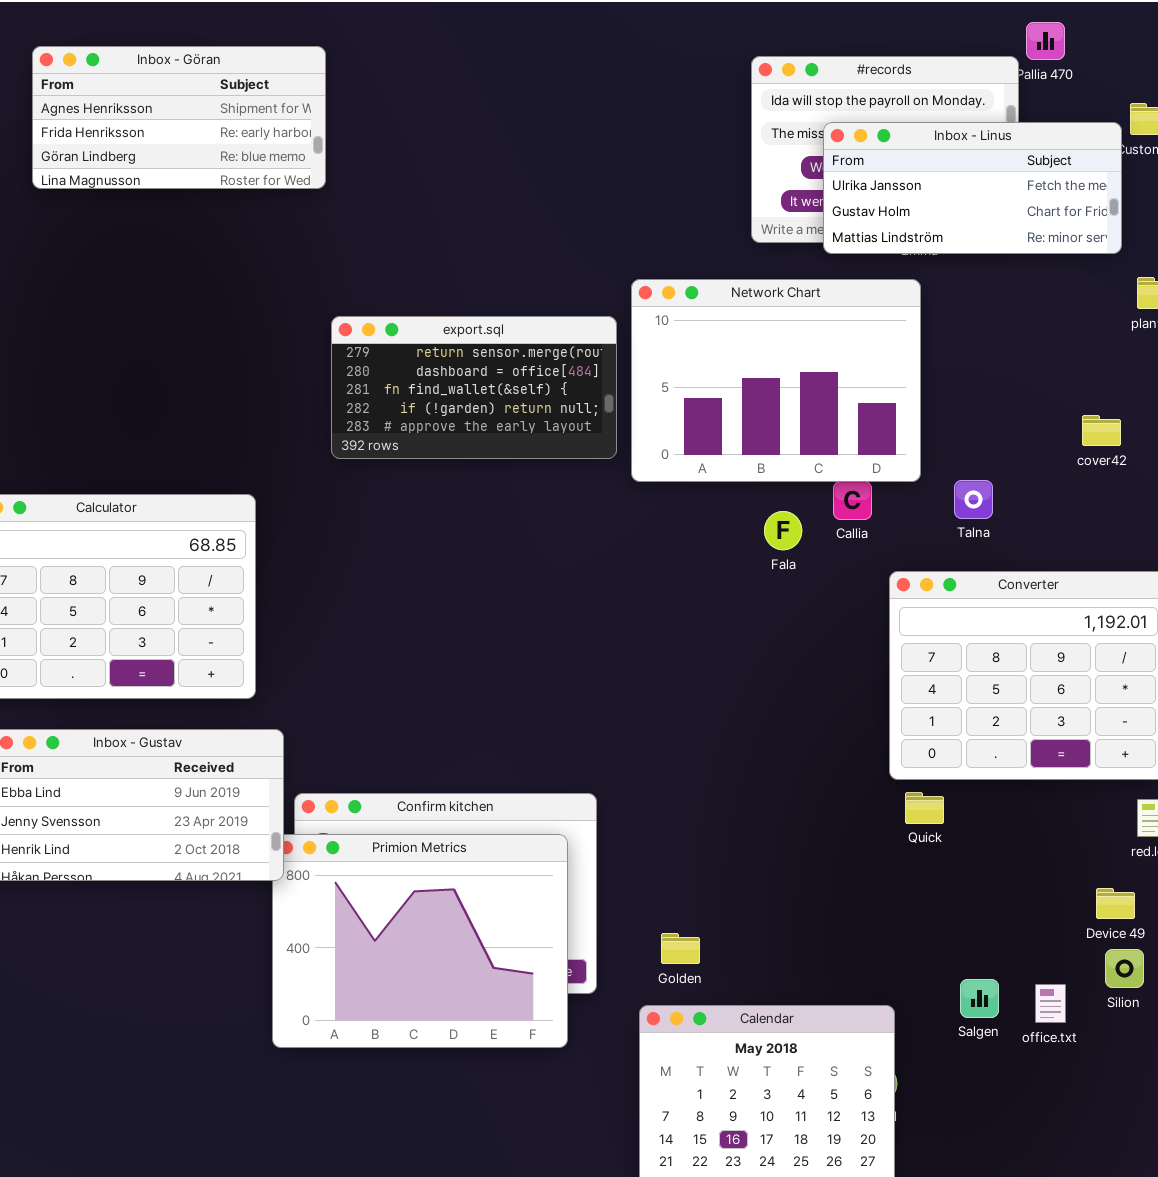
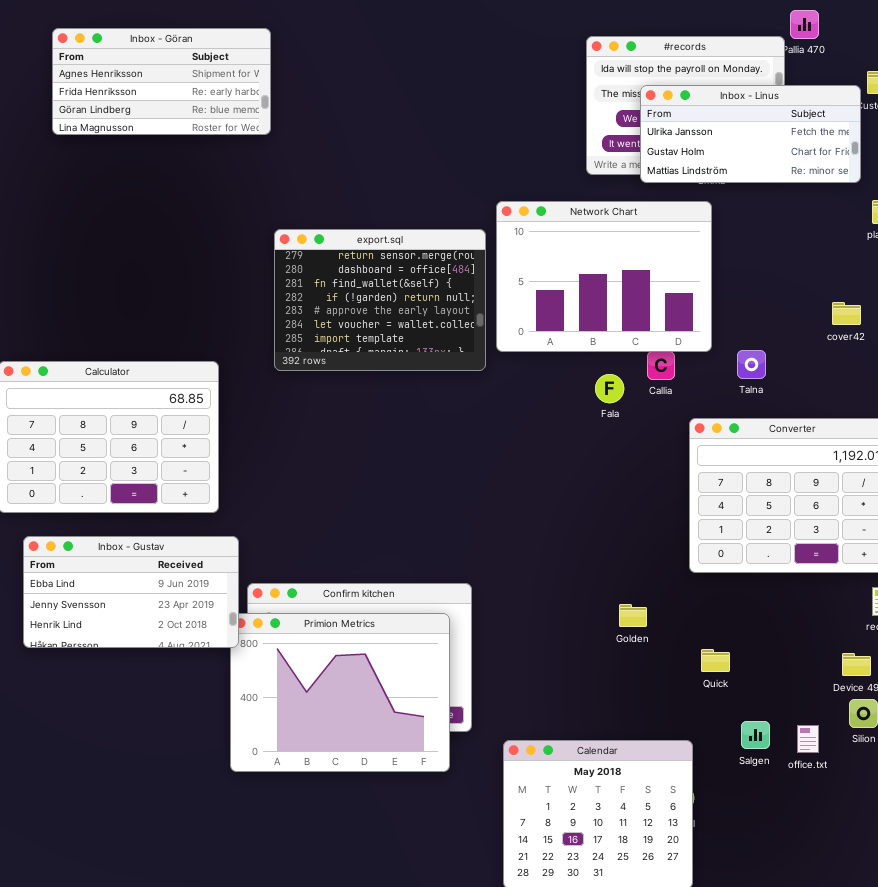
export.sql: [331,316,617,459] -> [274,229,486,371], resized
Quick: [905,792,944,824] -> [701,649,730,672], moved
Golden: [661,933,700,964] -> [619,604,647,627], moved

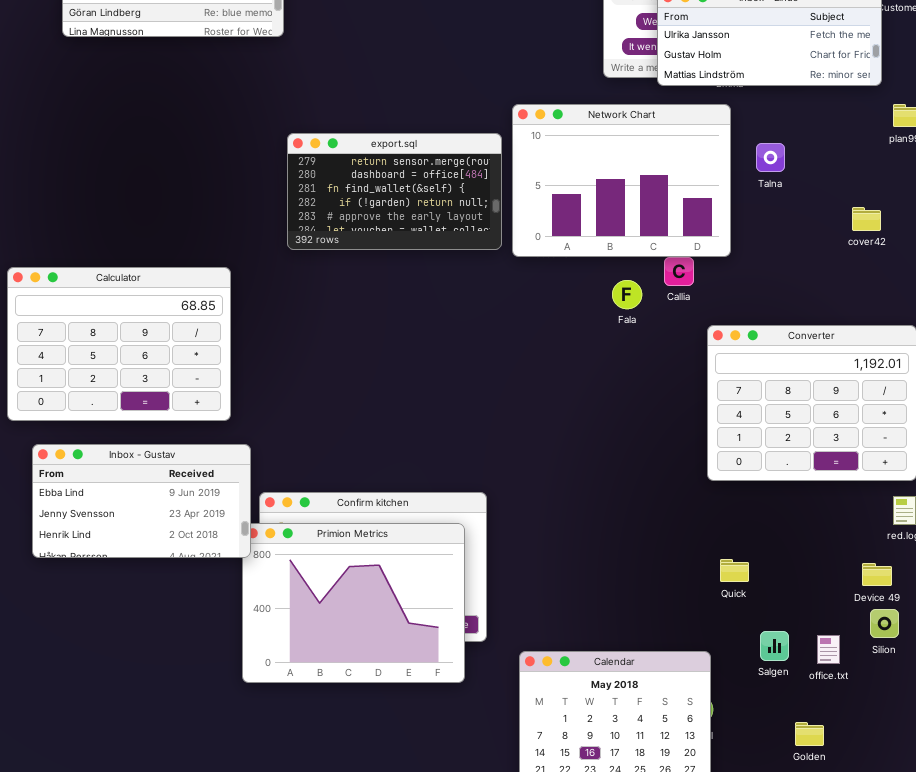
export.sql: [274,229,486,371] -> [287,133,502,250], resized
Talna: [737,350,766,379] -> [756,143,785,172], moved
Golden: [619,604,647,627] -> [795,722,824,746], moved

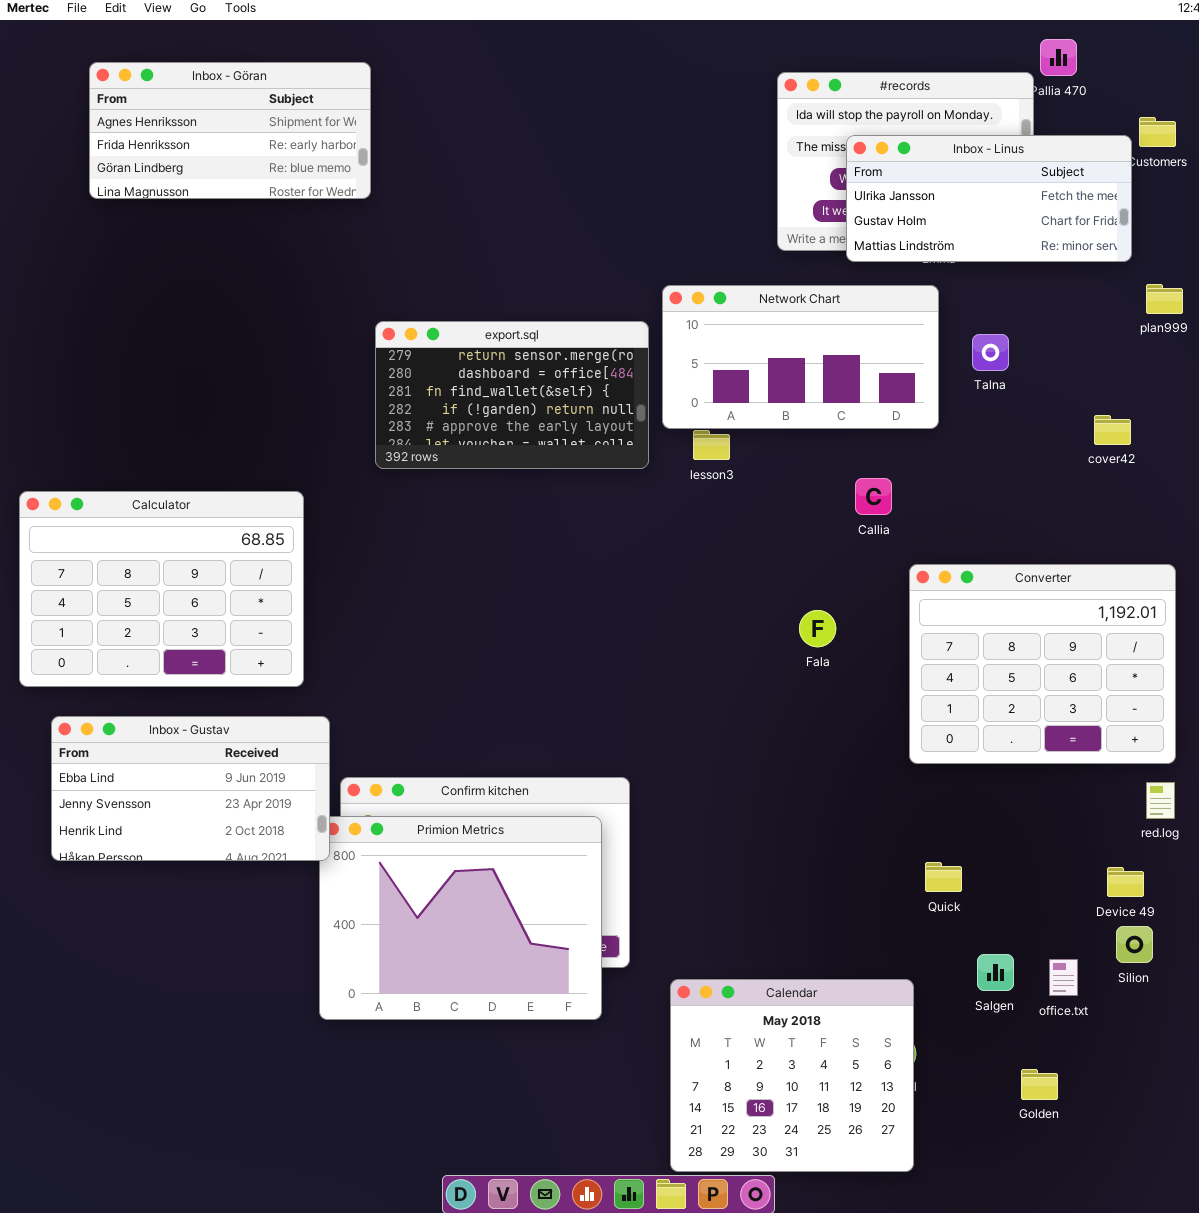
Network Chart: [512,104,731,257] -> [662,285,939,429], resized
Fala: [612,280,642,309] -> [799,610,836,647], moved

